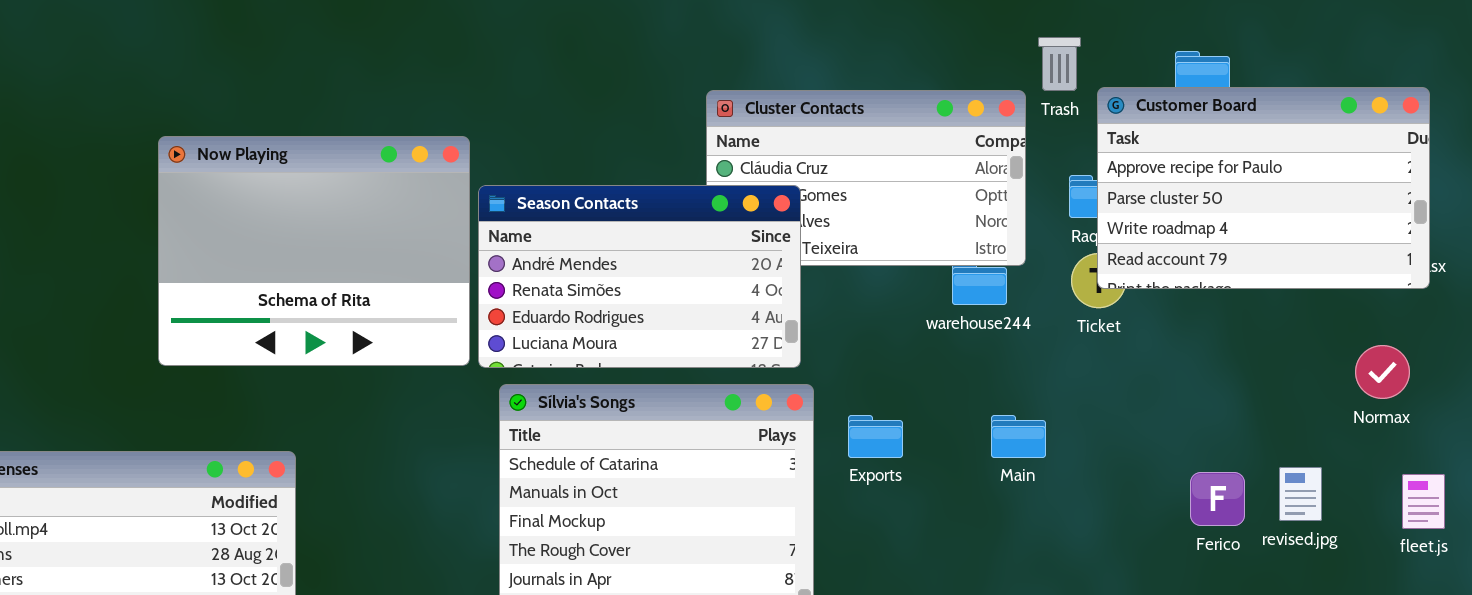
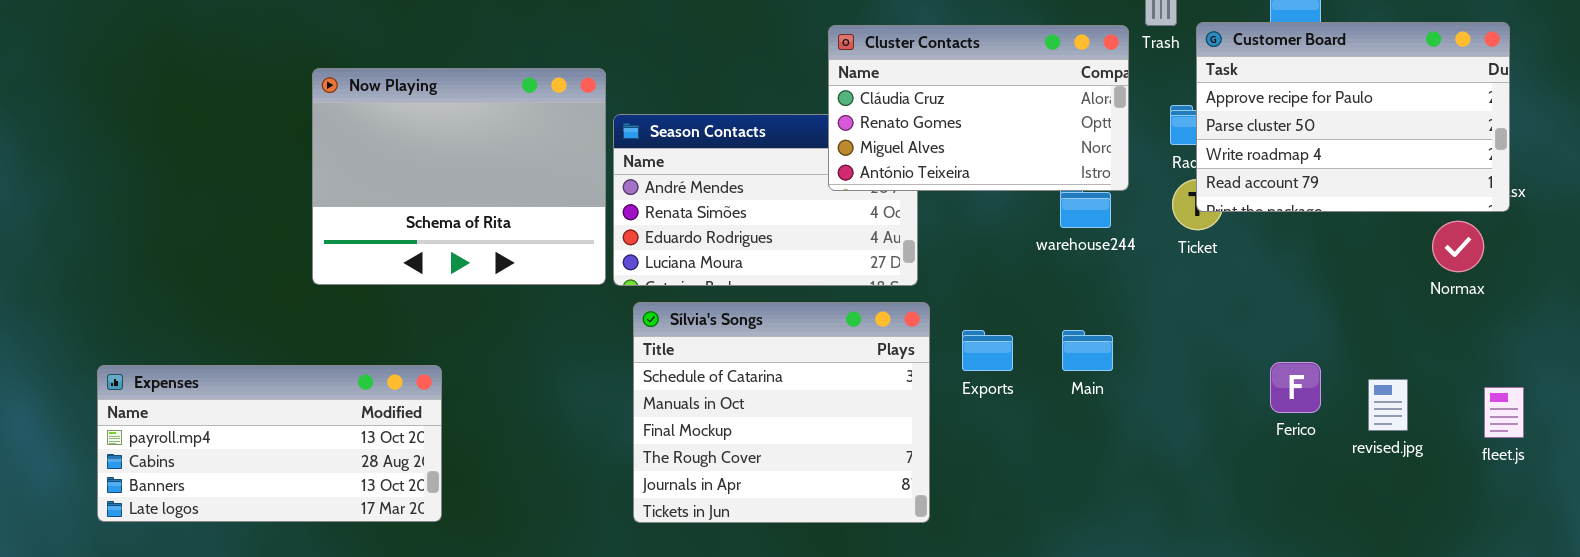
Cluster Contacts: [706,90,1026,266] -> [828,25,1129,191], raised
Normax: [1355,345,1410,399] -> [1432,221,1484,272], moved
Main: [991,415,1046,458] -> [1062,330,1113,371], moved
Ferico: [1190,472,1245,526] -> [1270,362,1321,413], moved

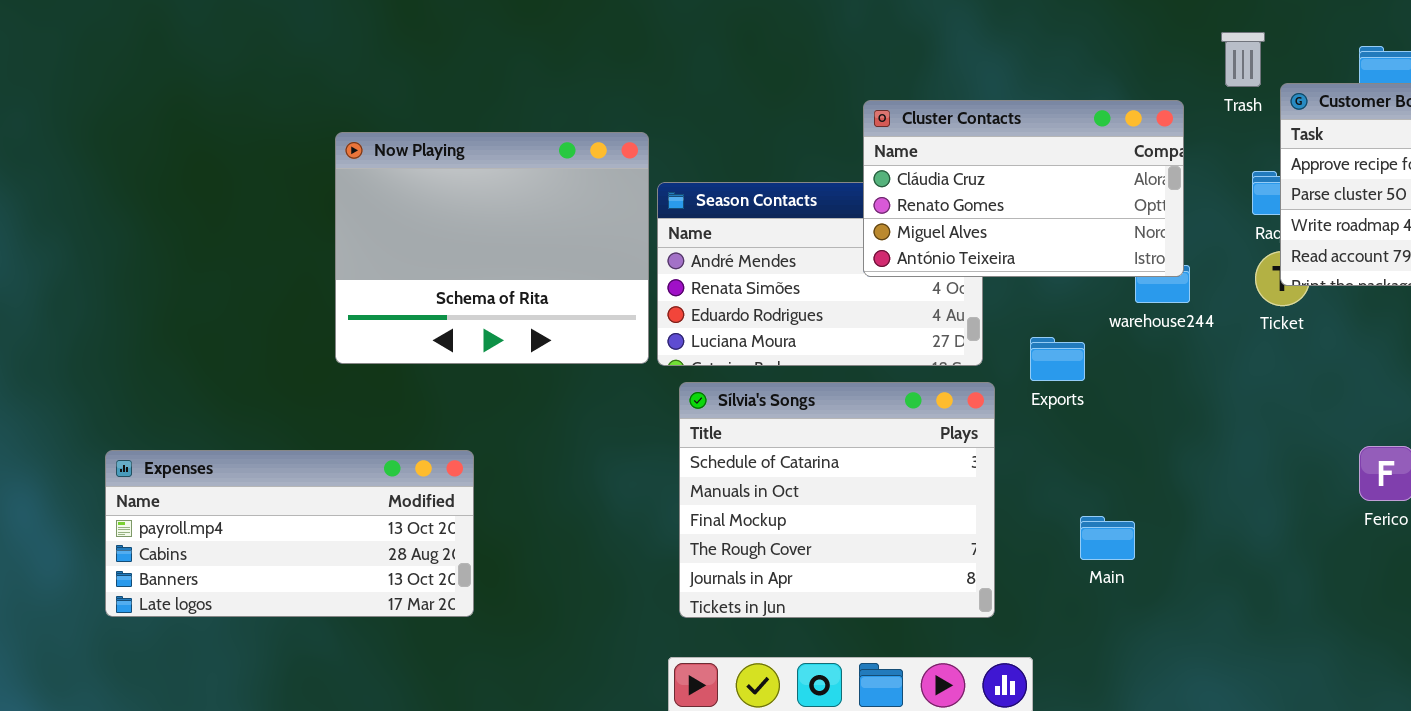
Cluster Contacts: [828,25,1129,191] -> [863,100,1184,277], moved
Exports: [962,330,1013,371] -> [1030,337,1085,381], moved
Main: [1062,330,1113,371] -> [1080,516,1135,560], moved

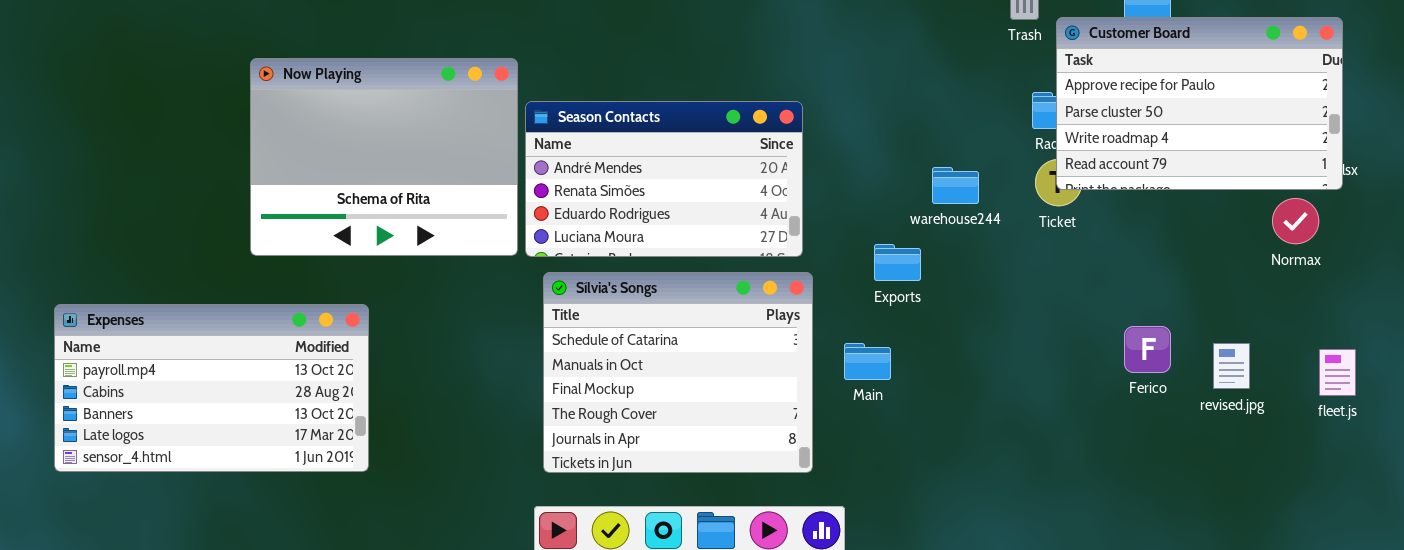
Cluster Contacts: [863,100,1184,277] -> none, closed
Exports: [1030,337,1085,381] -> [874,244,921,281], moved
Expenses: [105,450,474,617] -> [54,304,369,472], resized
Main: [1080,516,1135,560] -> [844,343,891,380], moved

